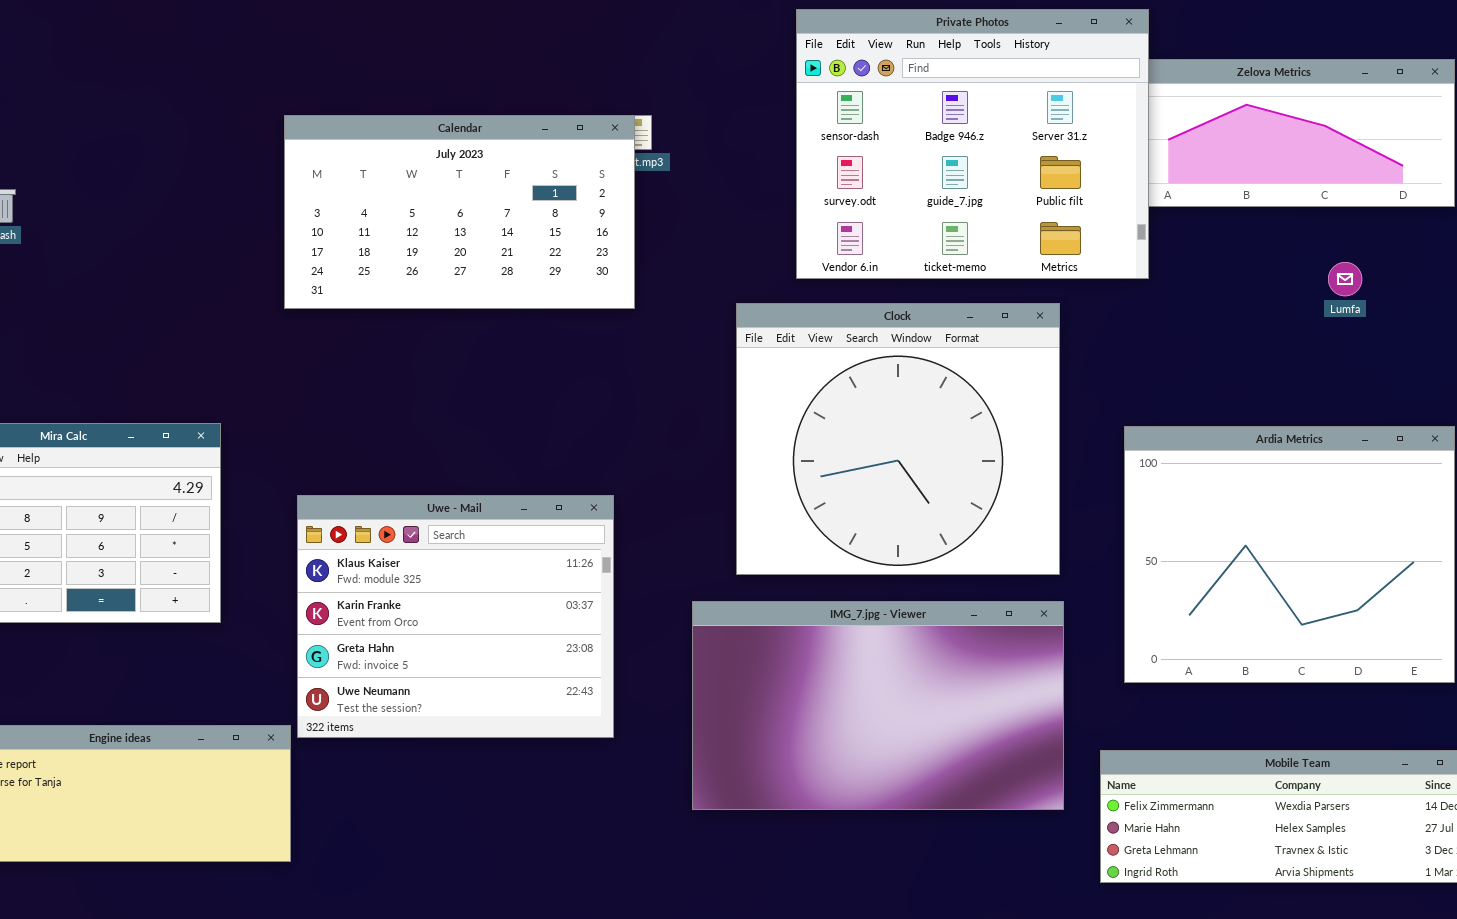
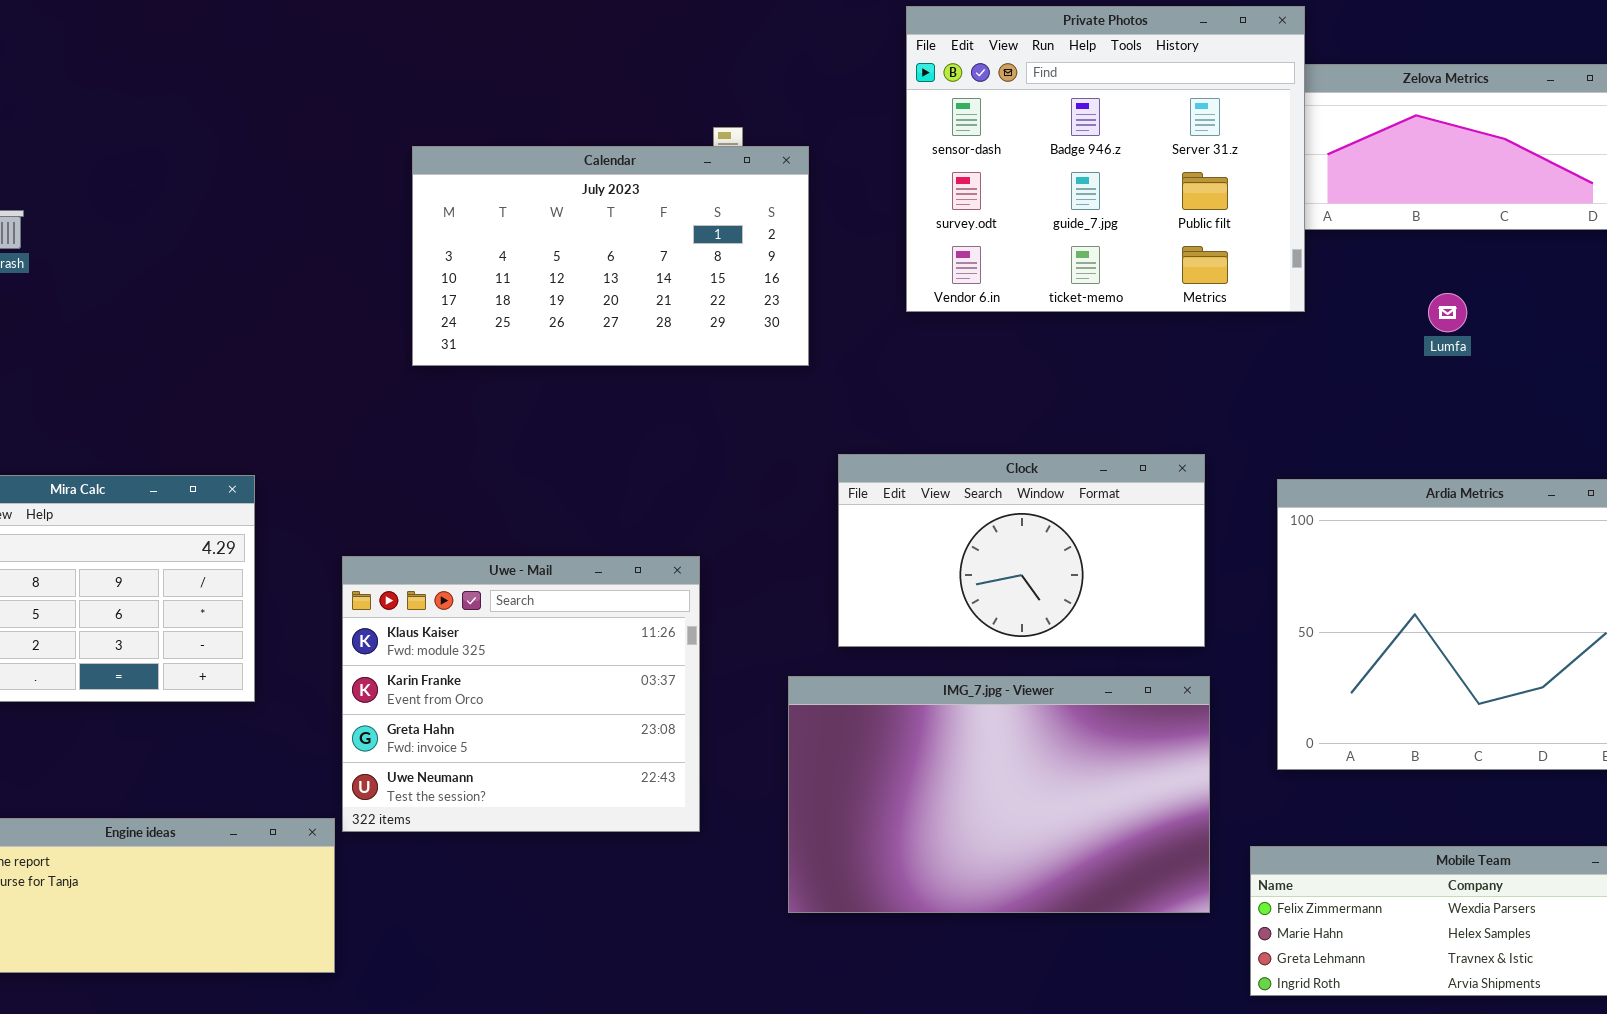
Calendar: [284,115,635,309] -> [412,146,809,366], moved
Lumfa: [1328,262,1362,296] -> [1428,293,1467,332], moved
Clock: [736,303,1060,575] -> [838,454,1205,647], resized

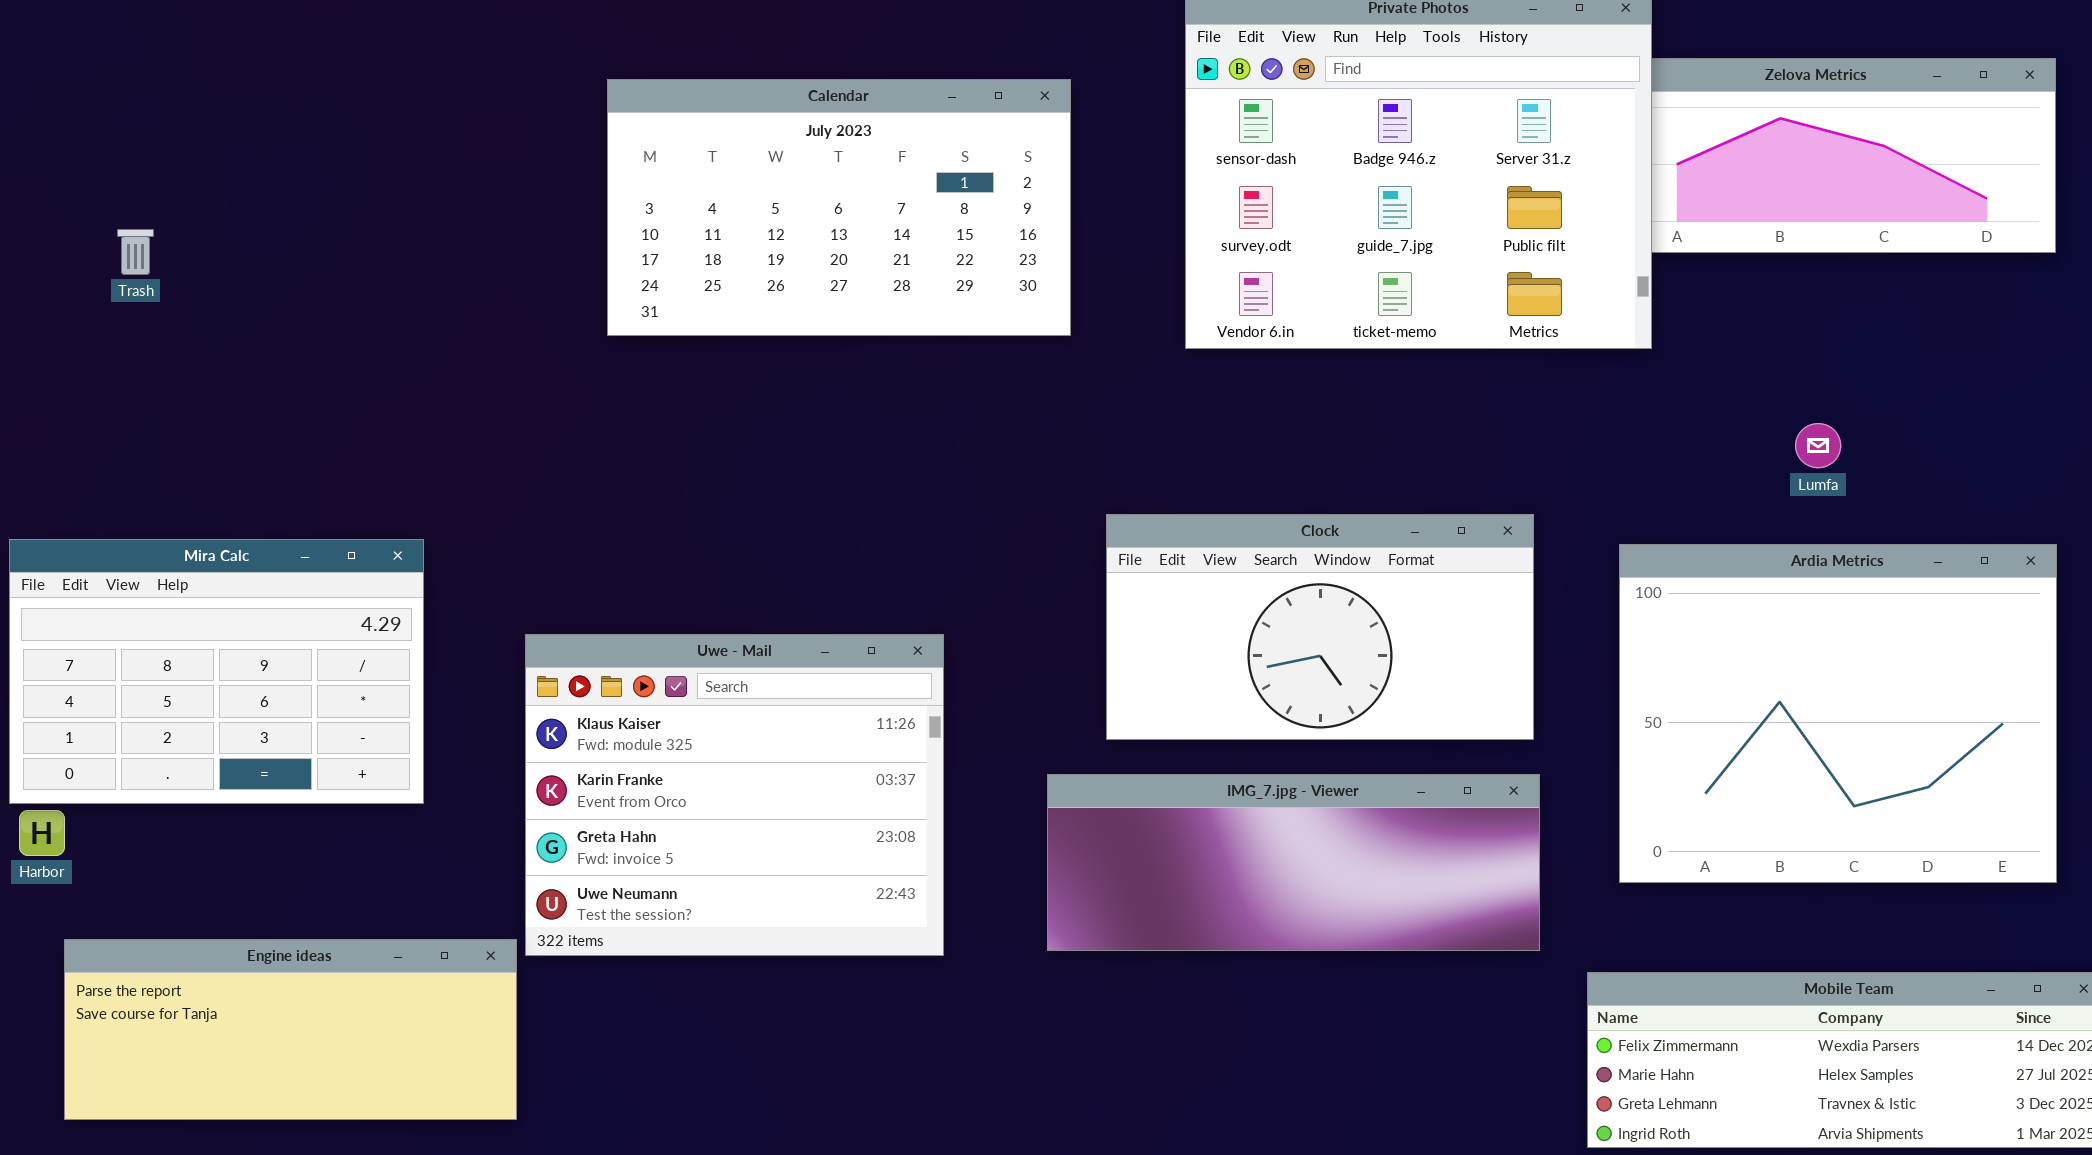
Calendar: [412,146,809,366] -> [607,79,1071,336], moved
Lumfa: [1428,293,1467,332] -> [1795,423,1841,468], moved
IMG_7.jpg - Viewer: [788,676,1210,913] -> [1047,774,1540,951], resized

